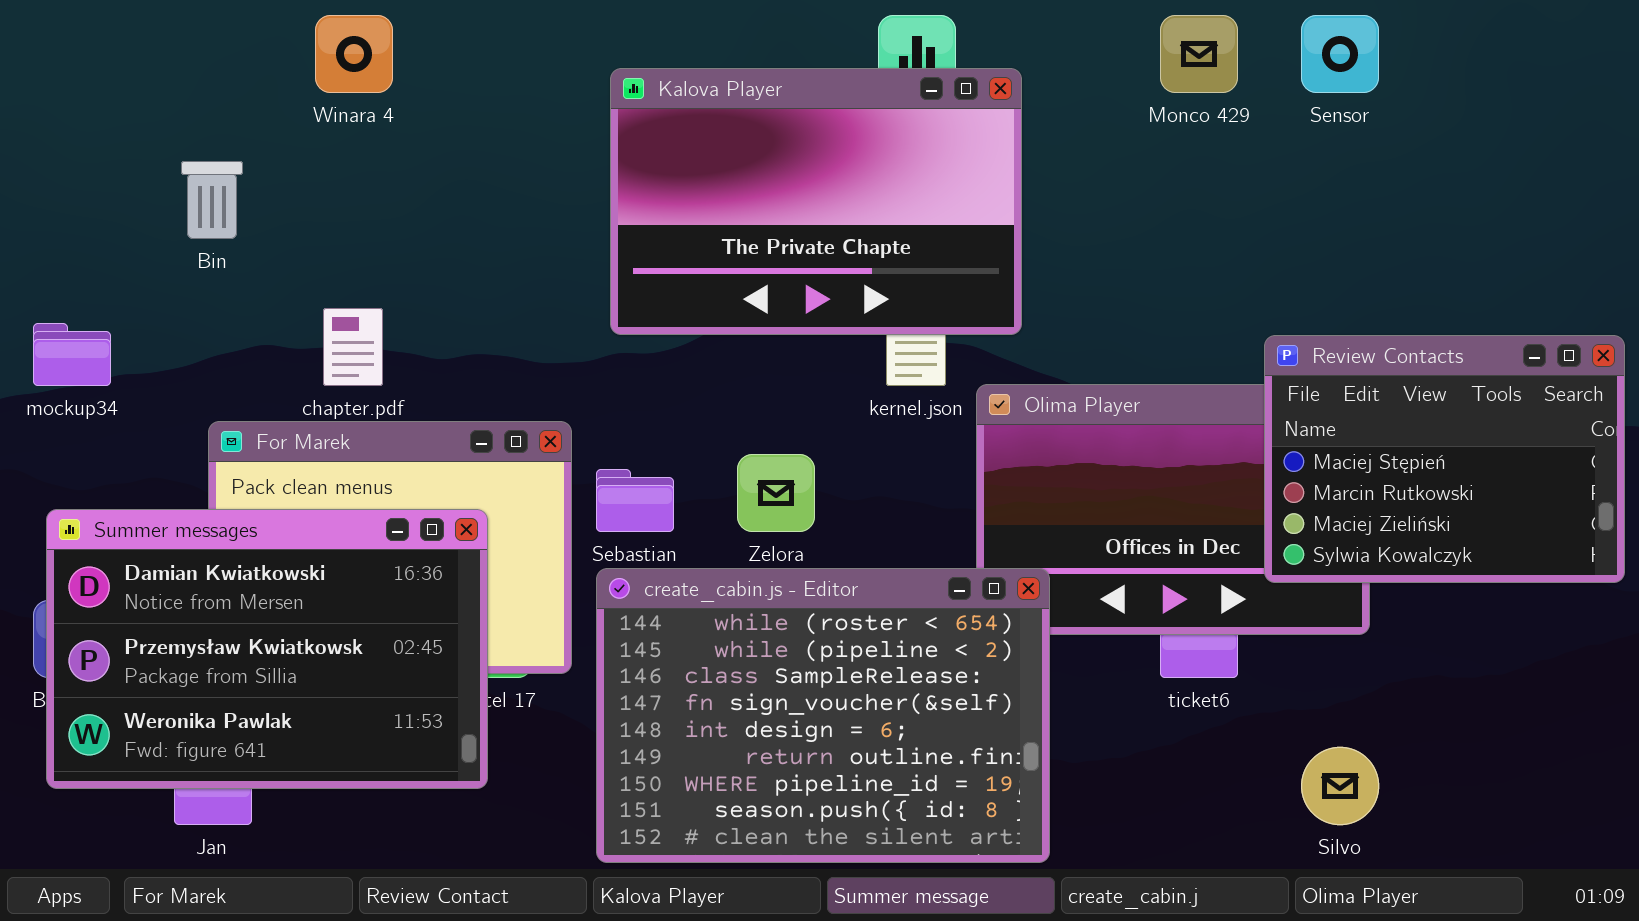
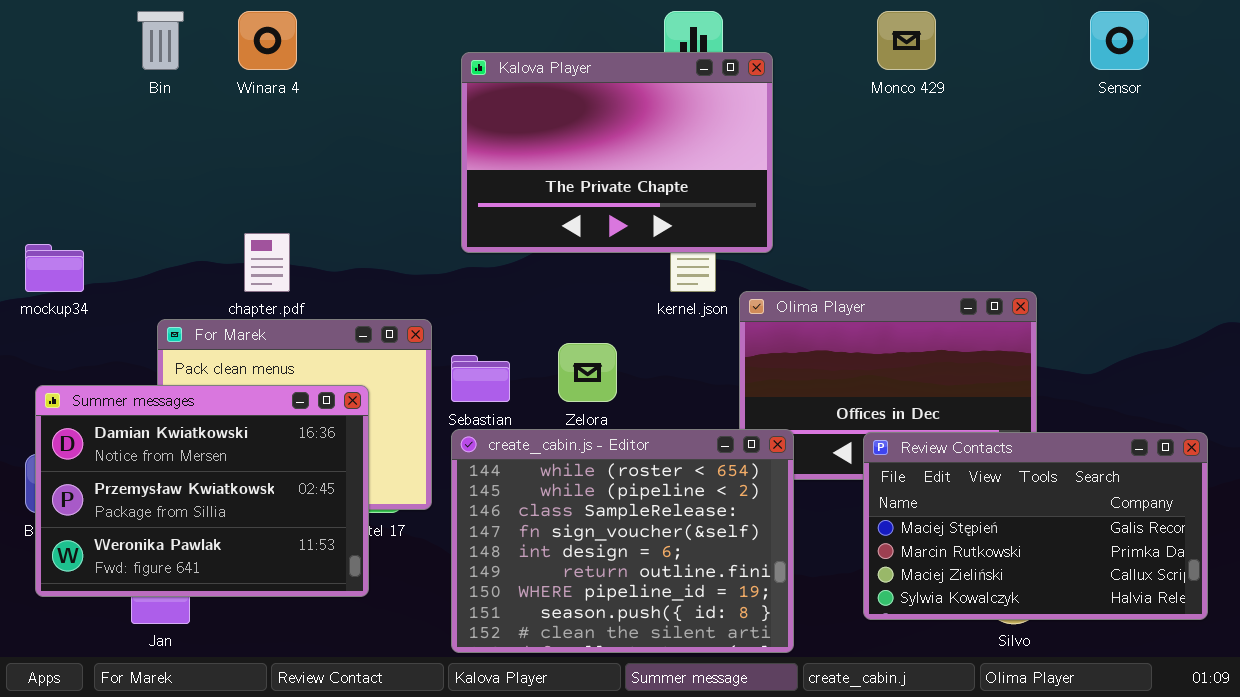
Sensor: [1301,15,1379,93] -> [1090,11,1149,70], moved
Bin: [181,161,243,239] -> [137,11,184,70], moved
Review Contacts: [1264,335,1625,583] -> [863,432,1208,620], moved, resized

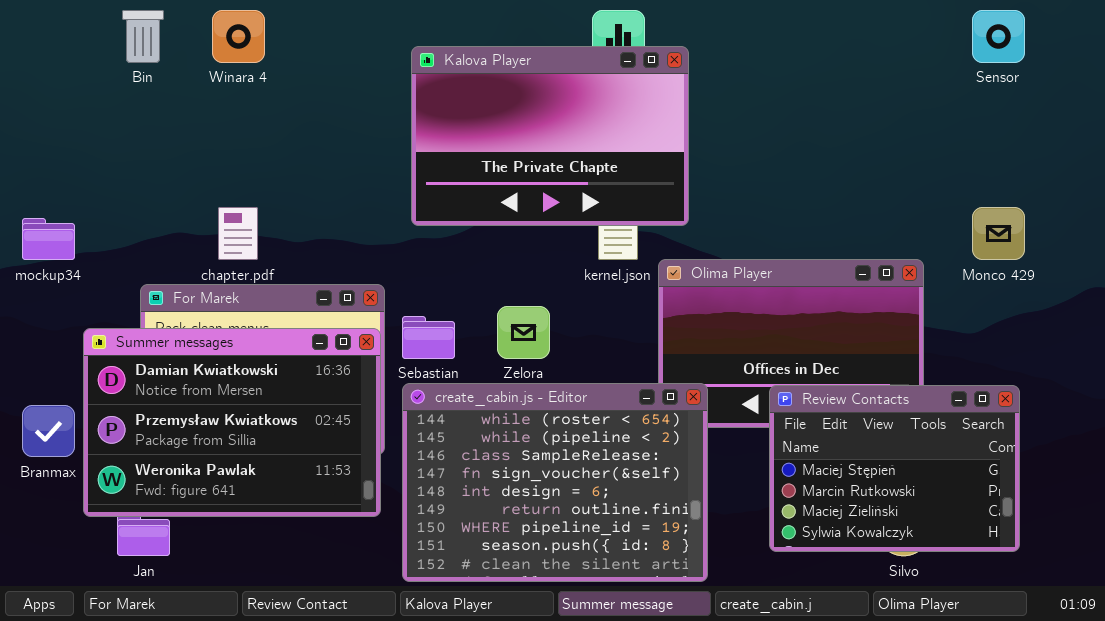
Monco 429: [877,11,936,70] -> [972,207,1025,260], moved
Summer messages: [35,385,369,597] -> [83,328,381,517], moved
Review Contacts: [863,432,1208,620] -> [769,385,1020,552], resized

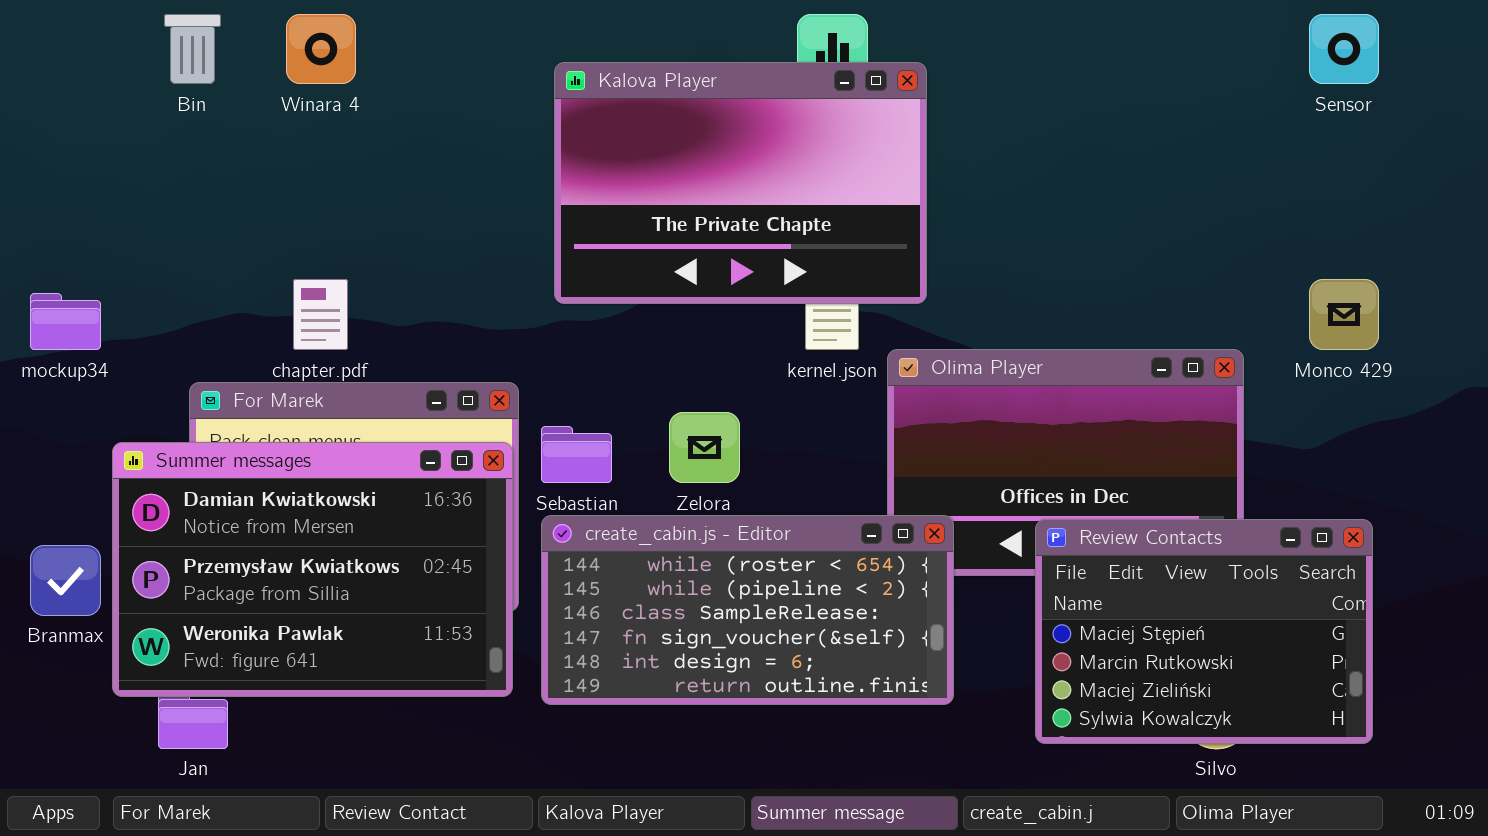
create_cabin.js - Editor: [402,383,708,582] -> [541,515,954,705], resized

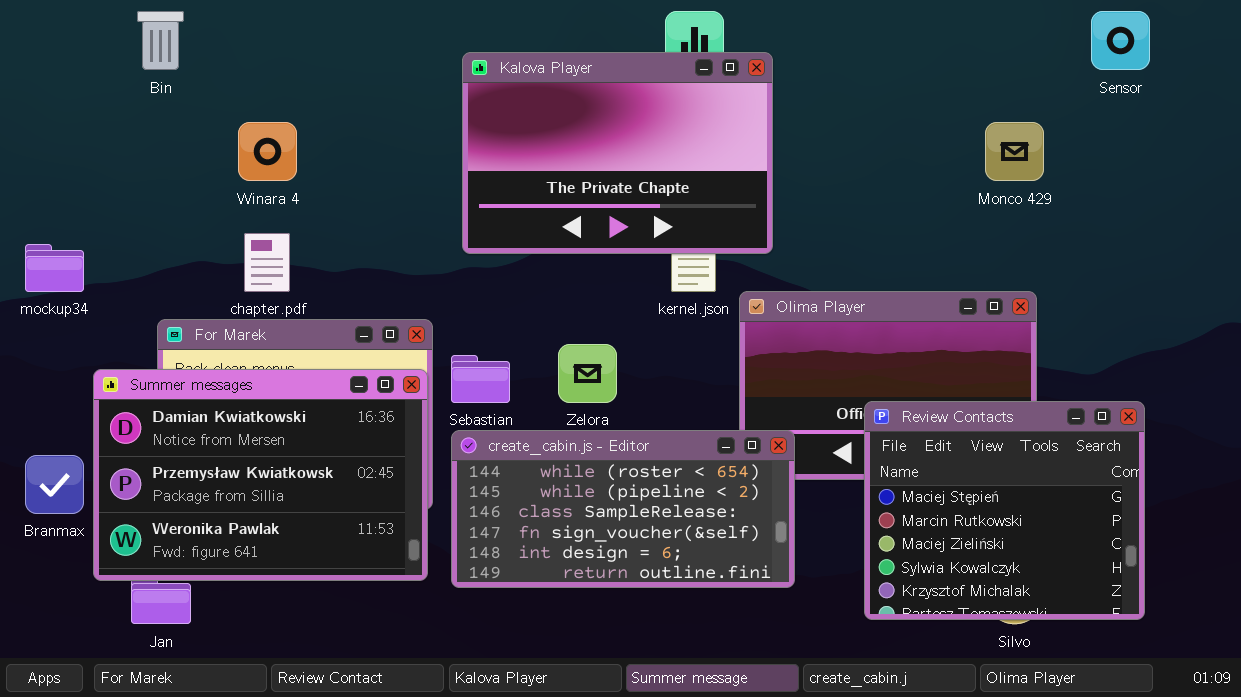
Winara 4: [286,14,356,84] -> [238,122,297,181], moved
Monco 429: [1309,279,1379,350] -> [985,122,1044,181], moved
Review Contacts: [1035,519,1373,744] -> [864,401,1145,620], resized

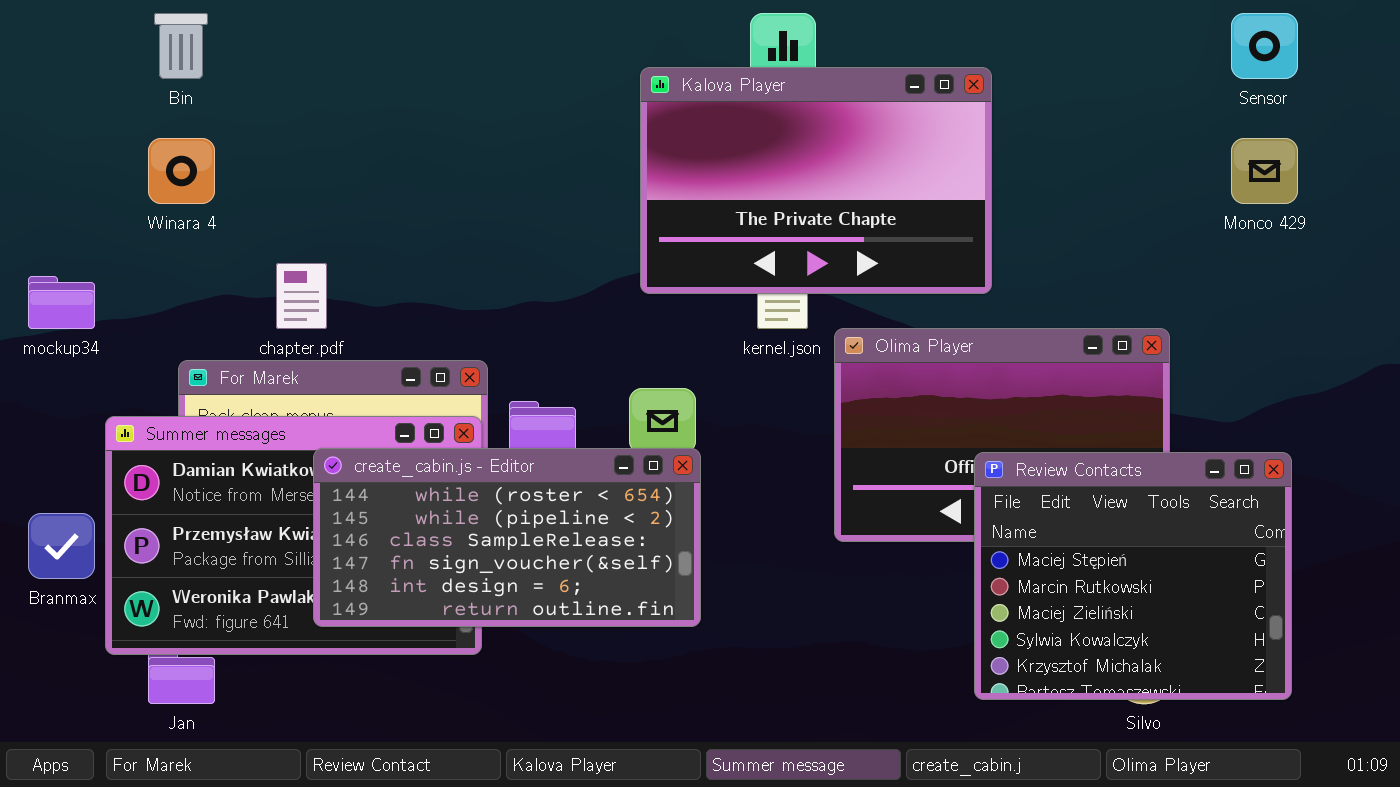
Kalova Player: [462,52,773,254] -> [640,67,992,294], moved
Winara 4: [238,122,297,181] -> [148,138,215,204], moved
Monco 429: [985,122,1044,181] -> [1231,138,1298,204], moved
create_cabin.js - Editor: [451,430,795,588] -> [313,448,701,627], moved

